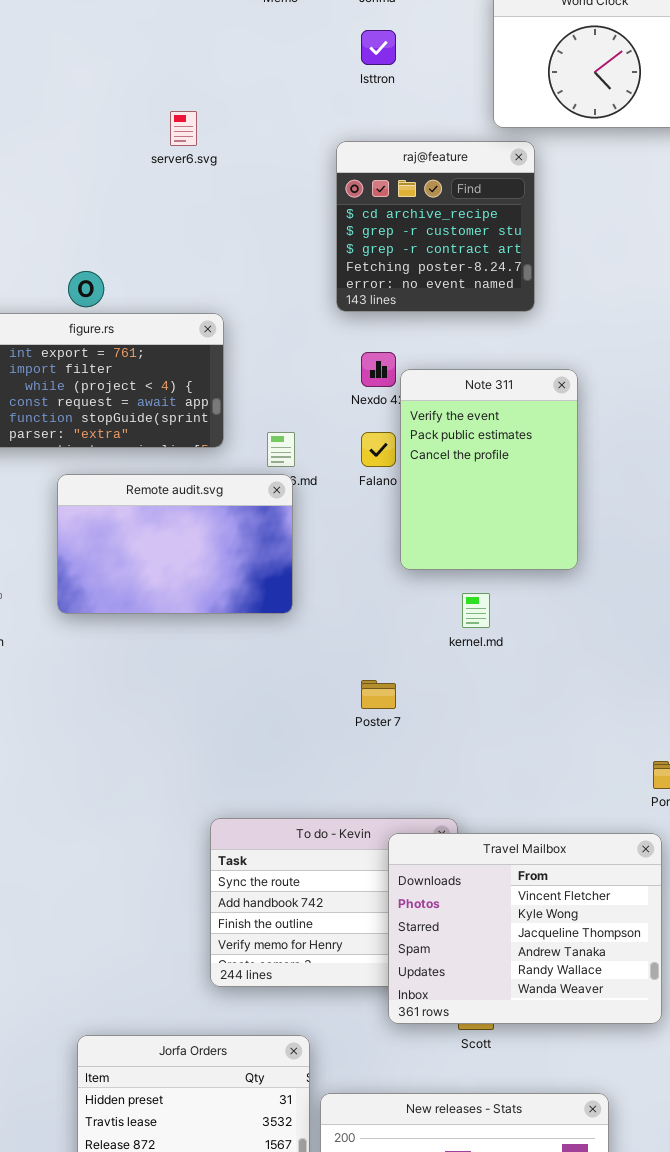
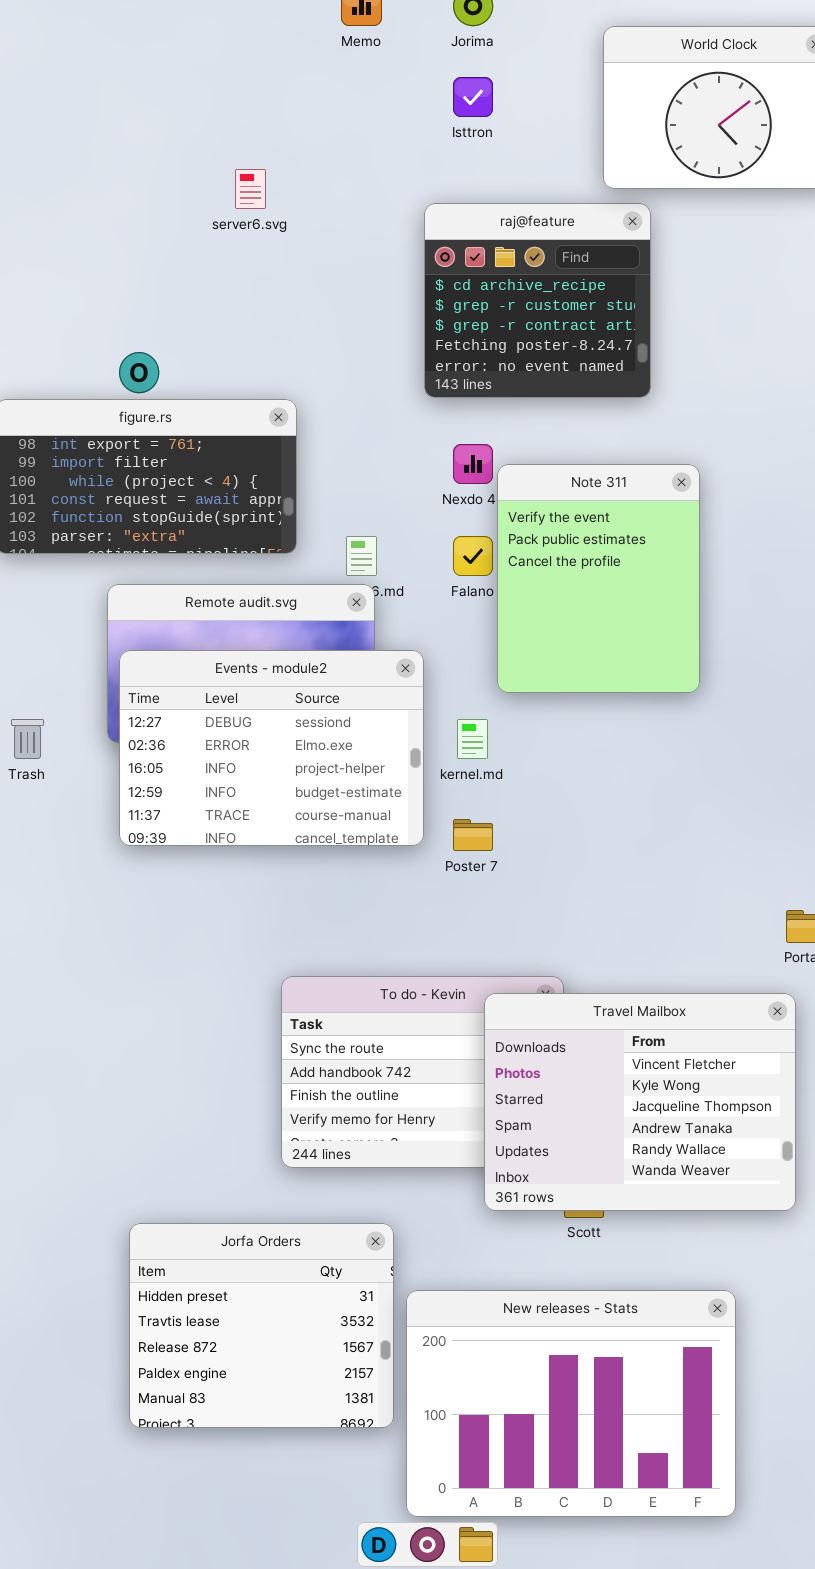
Events - module2: none -> [119,650,424,846], opened
kernel.md: [462,593,490,628] -> [457,719,488,759], moved

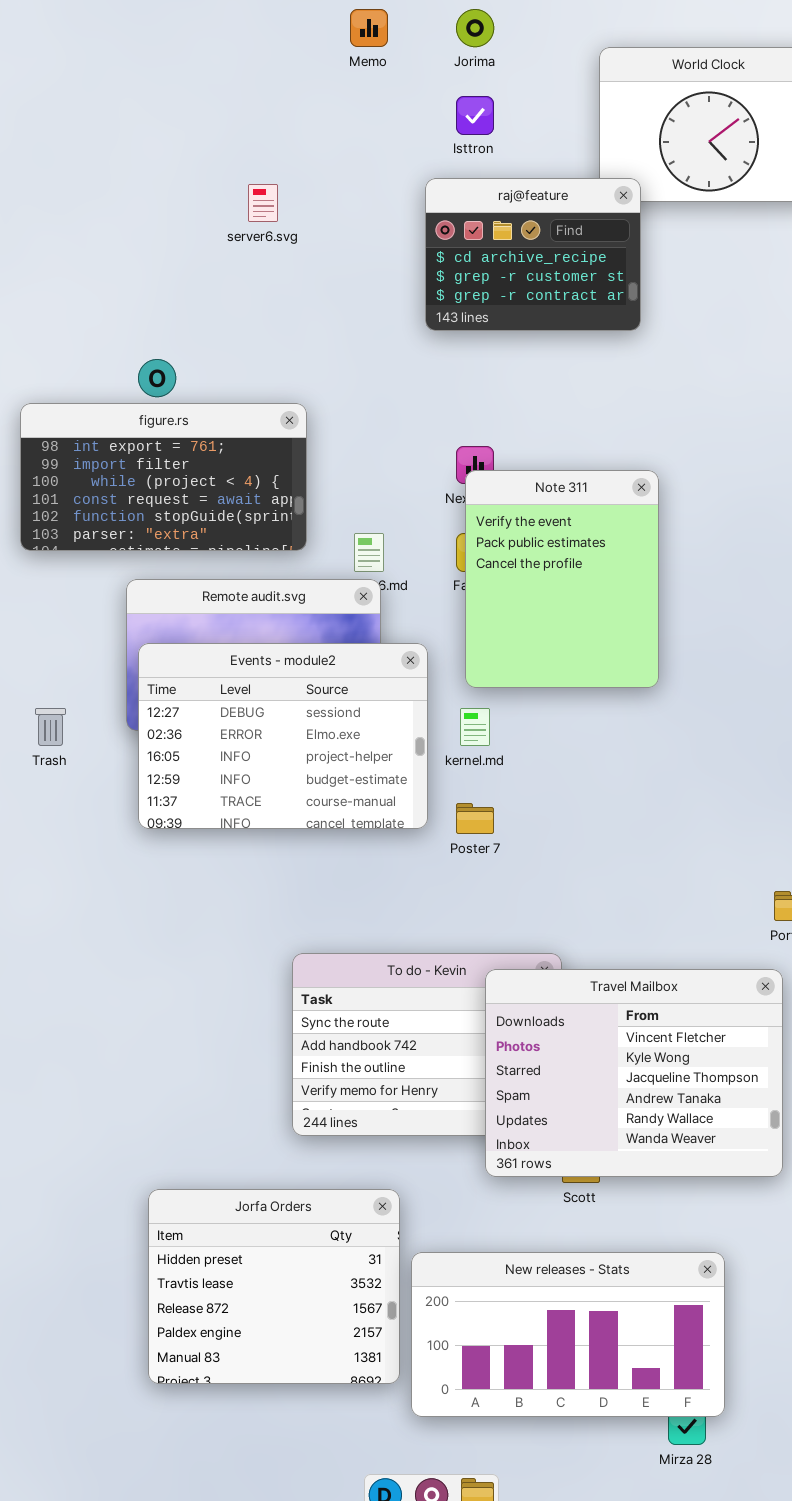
raj@feature: [424,203,651,398] -> [425,178,641,331], moved, resized
Note 311: [497,464,700,693] -> [465,470,659,688], moved
New releases - Stats: [406,1290,736,1517] -> [411,1252,725,1417], resized

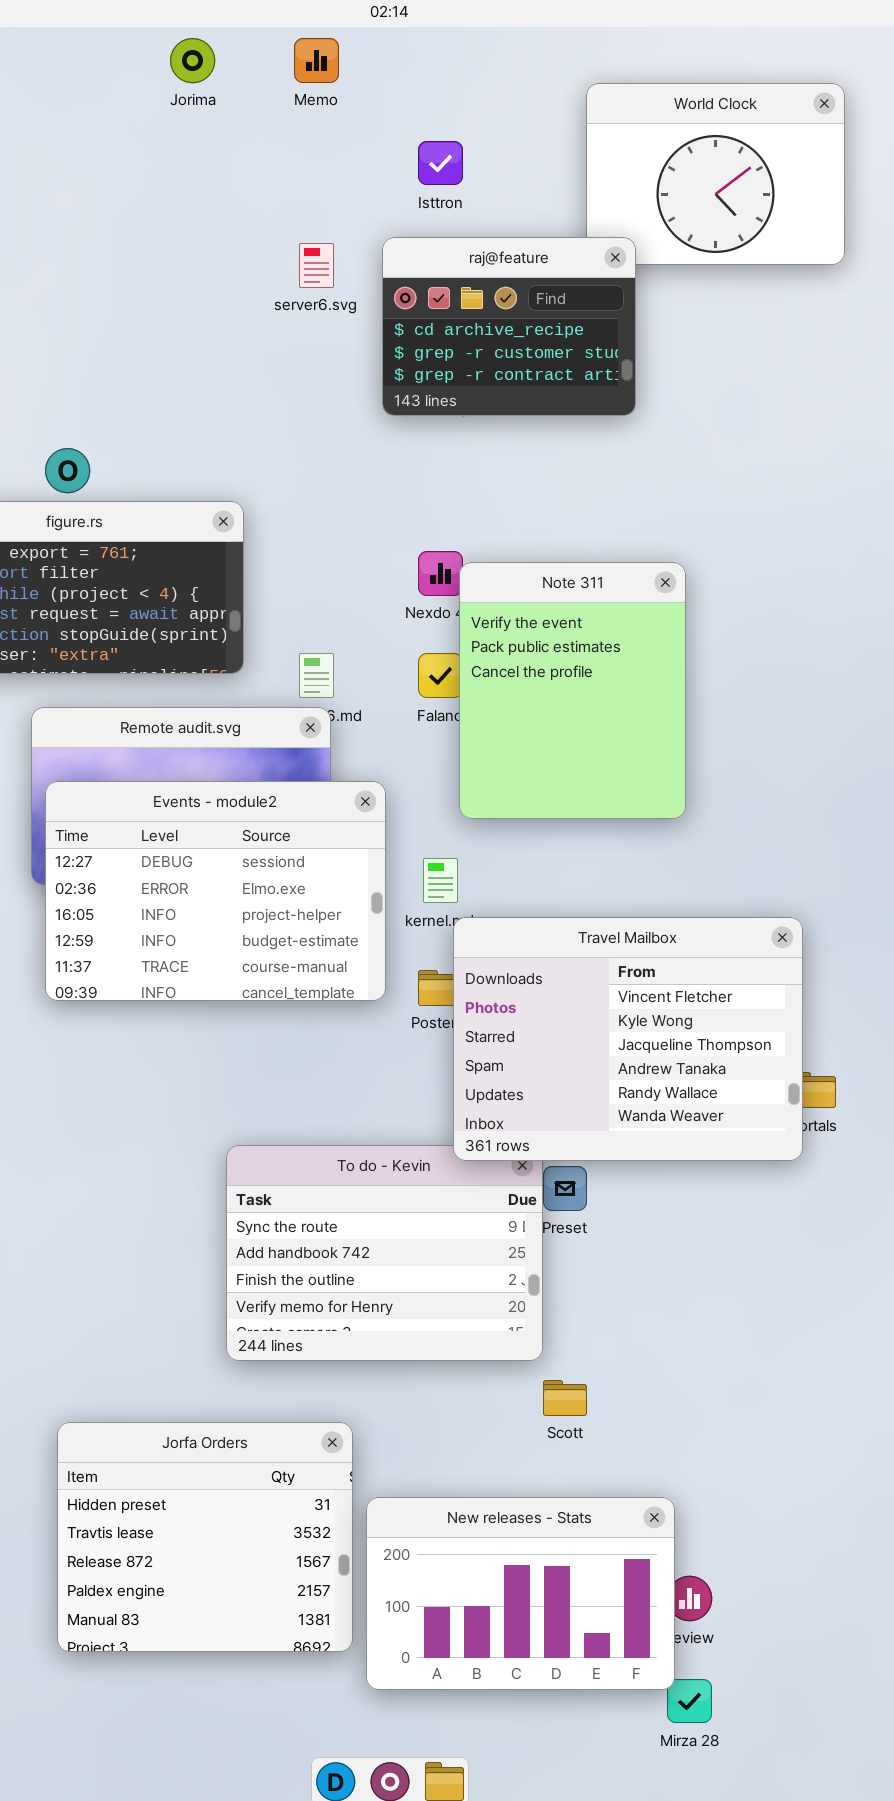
Jorima: [456,9,494,47] -> [170,38,215,83], moved
server6.svg: [248,184,278,222] -> [299,243,334,288], moved
Note 311: [465,470,659,688] -> [459,562,686,819], moved
Travel Mailbox: [485,969,783,1177] -> [453,917,803,1161], moved
New releases - Stats: [411,1252,725,1417] -> [366,1497,675,1690], resized

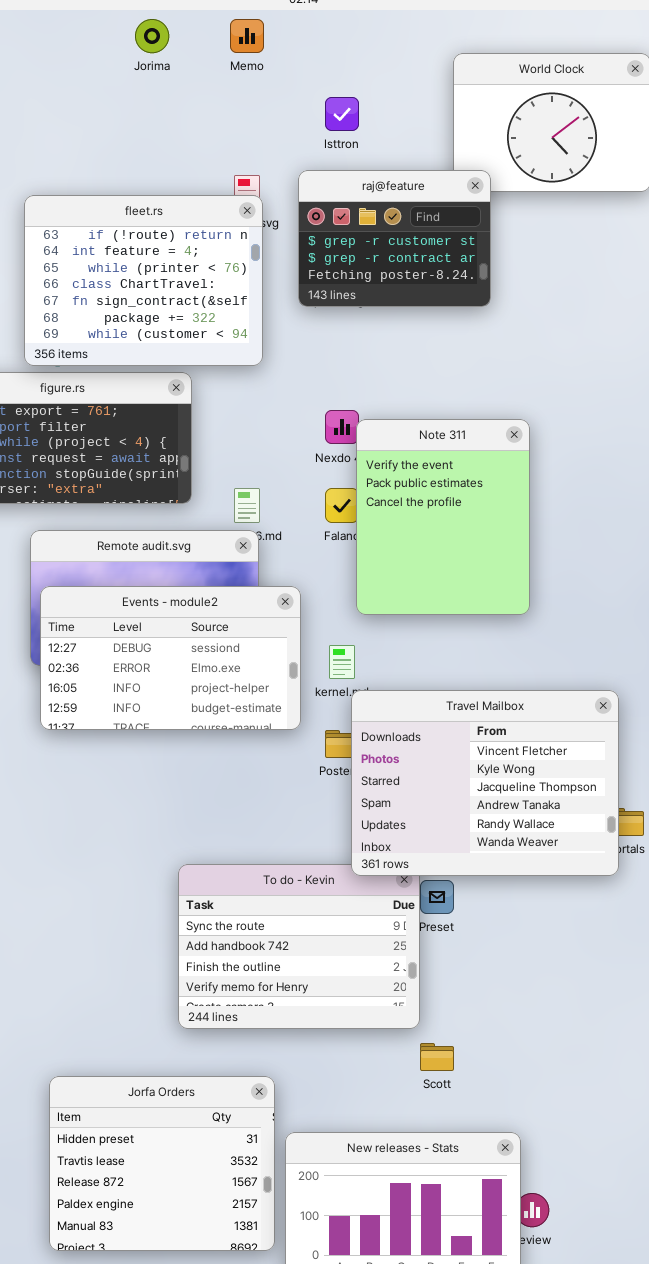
raj@feature: [382,237,636,416] -> [298,170,491,307], scrolled down 1 row
fleet.rs: none -> [24,195,263,366], opened
Events - module2: [45,781,386,1001] -> [40,586,301,730], resized

